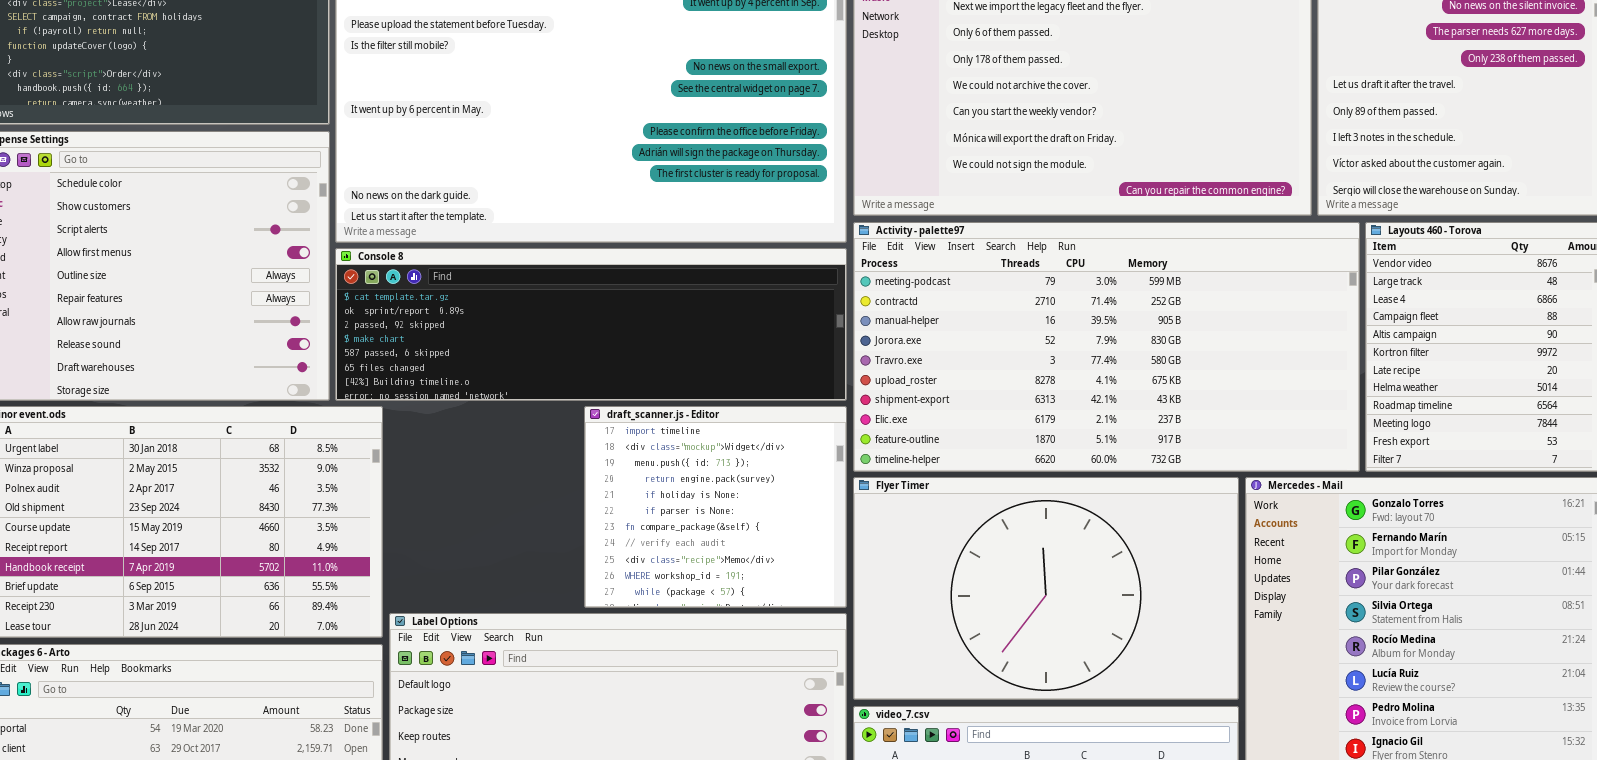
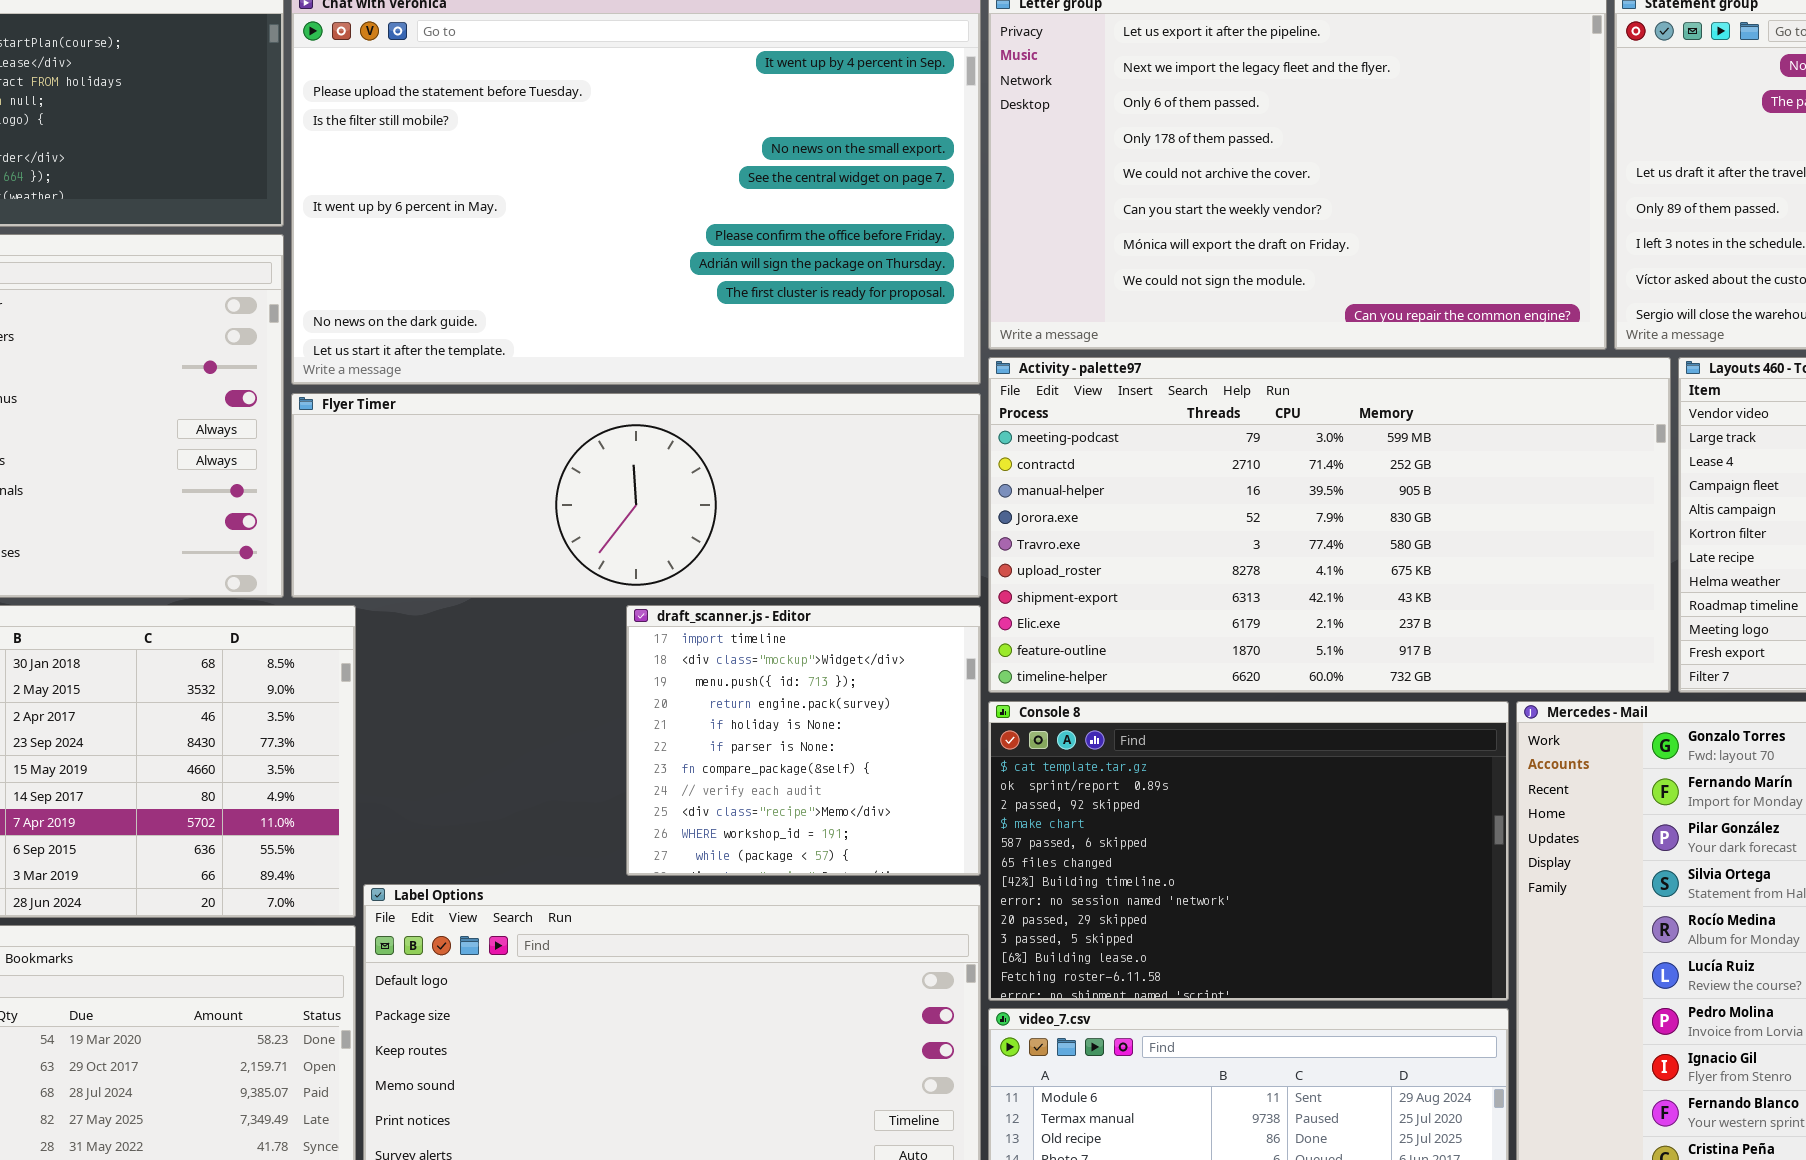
Console 8: [335,248,847,401] -> [988,701,1509,1001], moved, resized
Flyer Timer: [853,477,1239,700] -> [291,393,981,598], moved, resized

